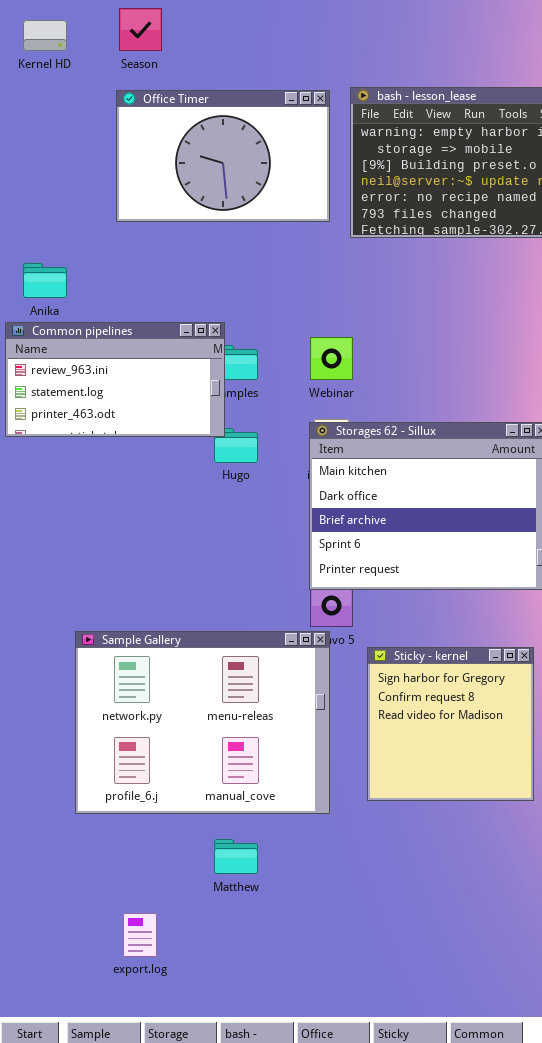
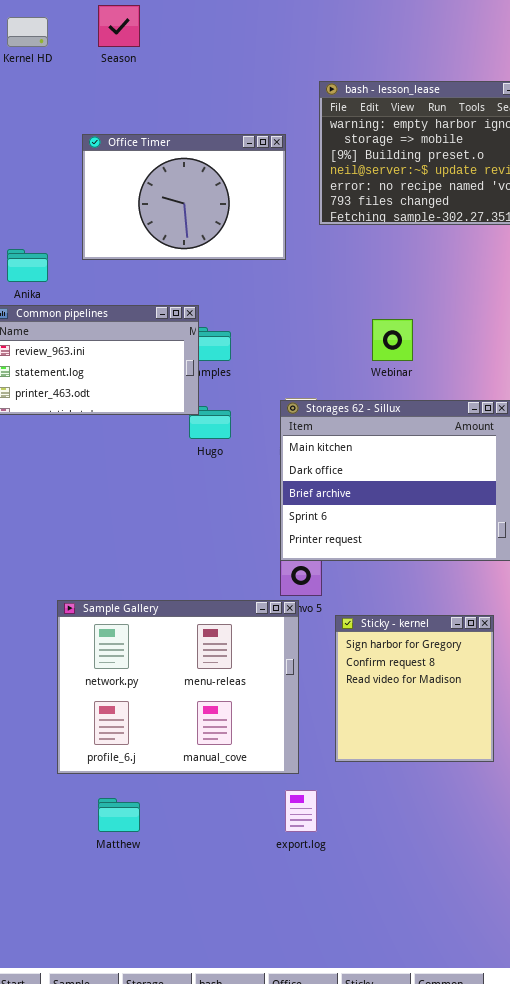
Office Timer: [116,90,330,222] -> [82,134,286,260], moved
Webinar: [310,337,353,380] -> [372,319,413,361], moved
Matthew: [214,839,258,874] -> [98,798,140,832], moved
export.log: [123,913,157,957] -> [285,790,317,832], moved

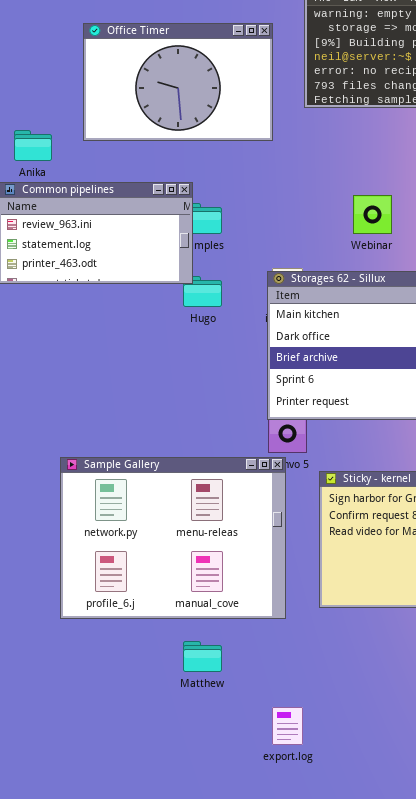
export.log: [285,790,317,832] -> [272,707,303,745], moved
Matthew: [98,798,140,832] -> [183,641,222,672], moved

